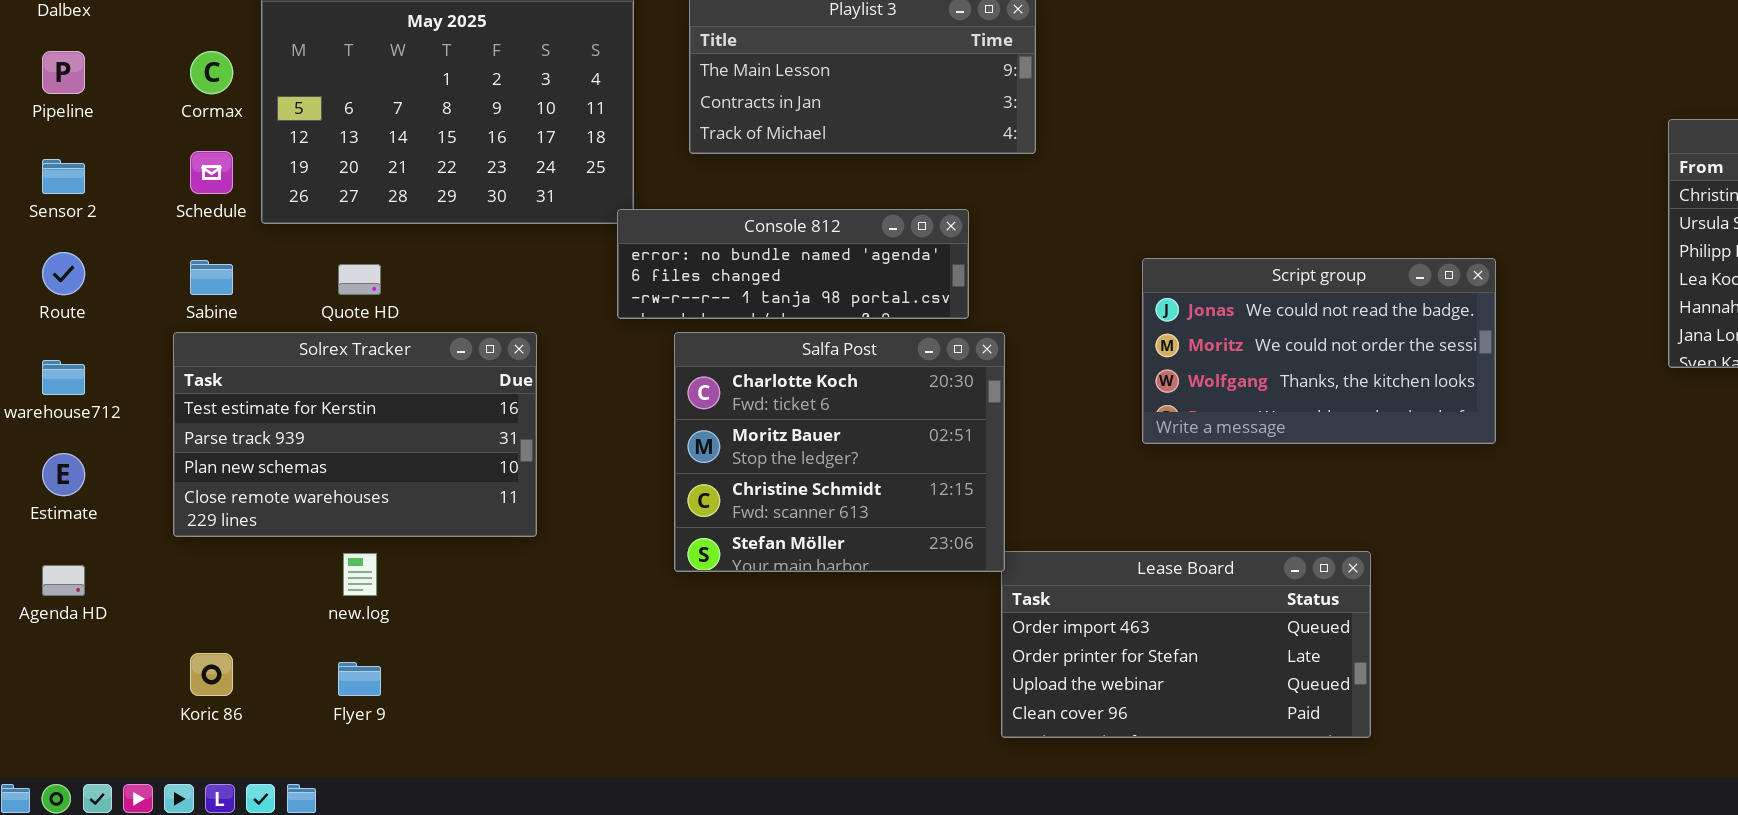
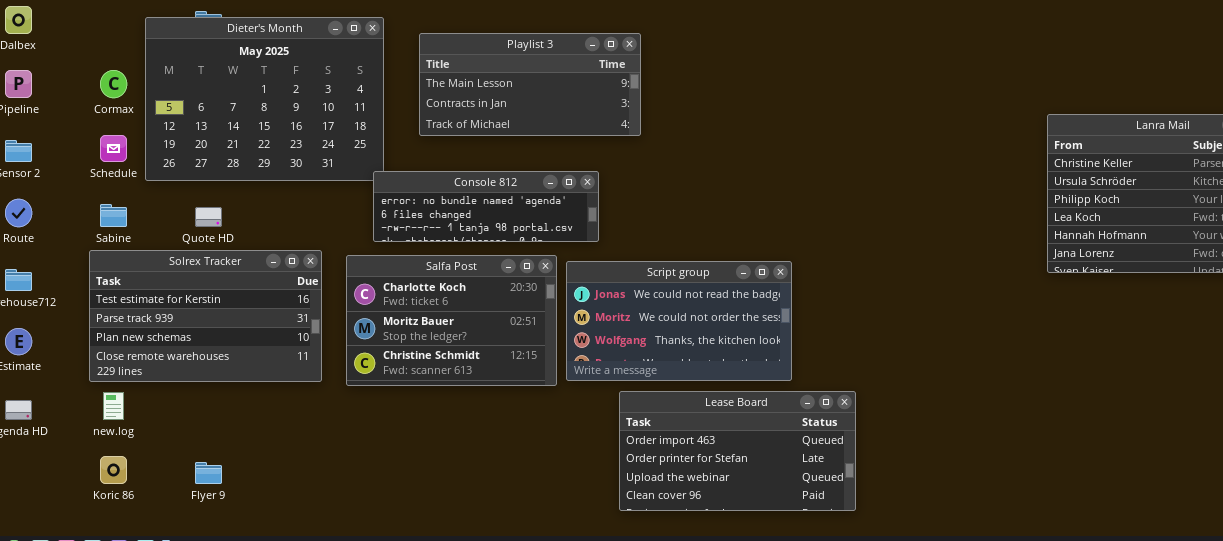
Script group: [1142,258,1496,444] -> [566,261,792,381], moved
Salfa Post: [674,332,1005,572] -> [346,255,557,386], moved, resized
new.log: [343,553,377,596] -> [103,392,124,420], moved

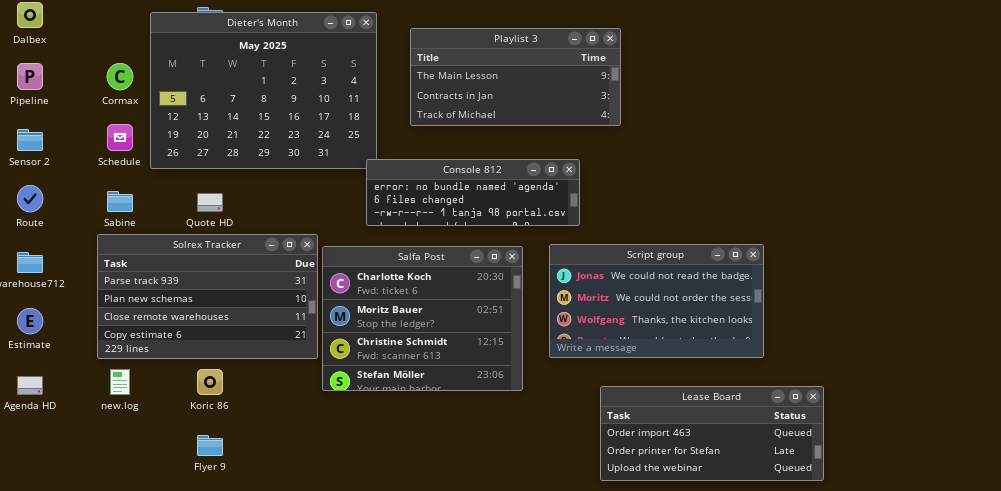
Solrex Tracker: [89,250,322,382] -> [97,234,318,359], scrolled down 1 row
Salfa Post: [346,255,557,386] -> [322,246,523,391], moved, resized
Lease Board: [619,391,856,511] -> [600,386,824,481], resized
Koric 86: [100,456,127,484] -> [197,369,223,395], moved

